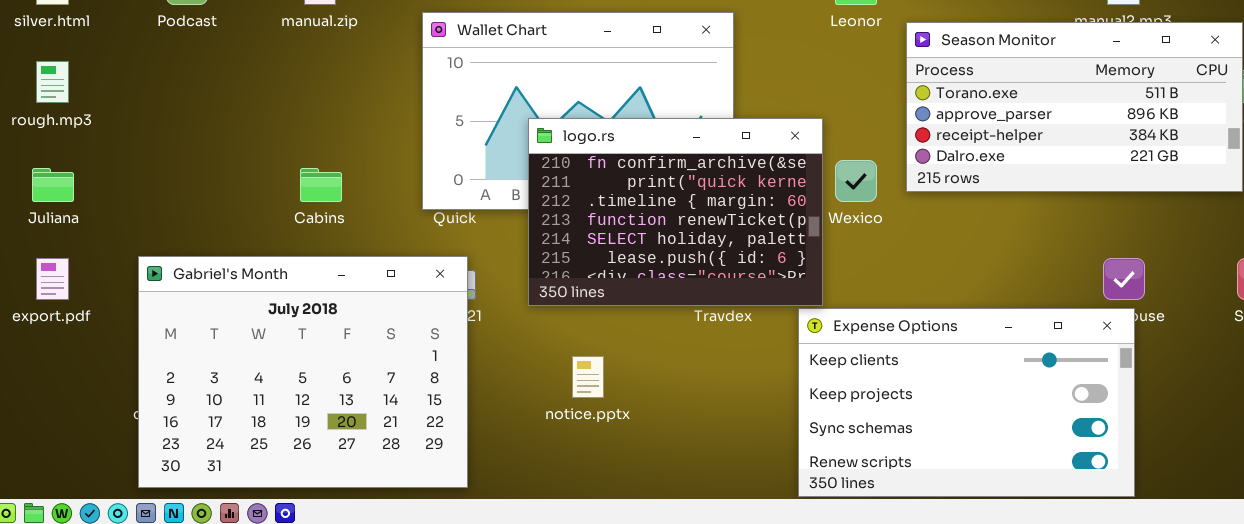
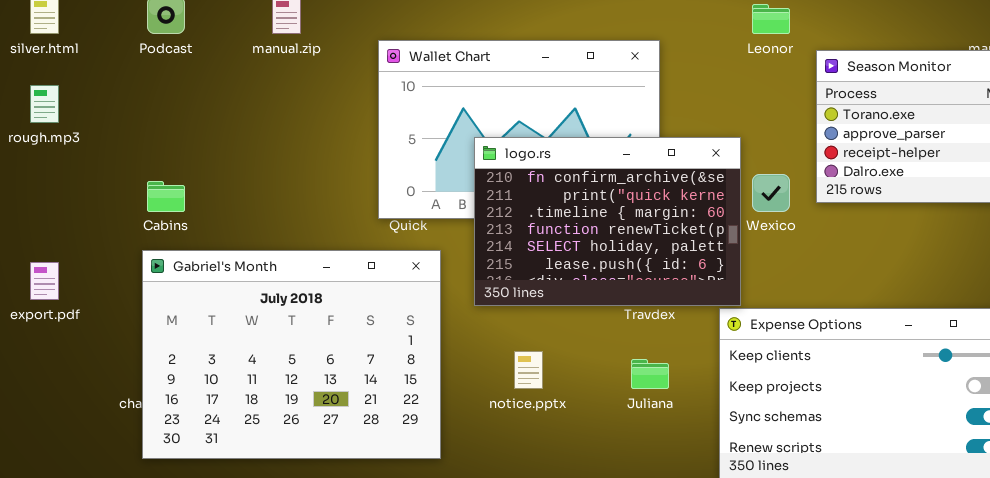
Juliana: [32,168,74,202] -> [631,359,669,389], moved
Cabins: [300,168,342,202] -> [147,181,185,212], moved
Gabriel's Month: [138,256,468,488] -> [142,250,441,459], moved

